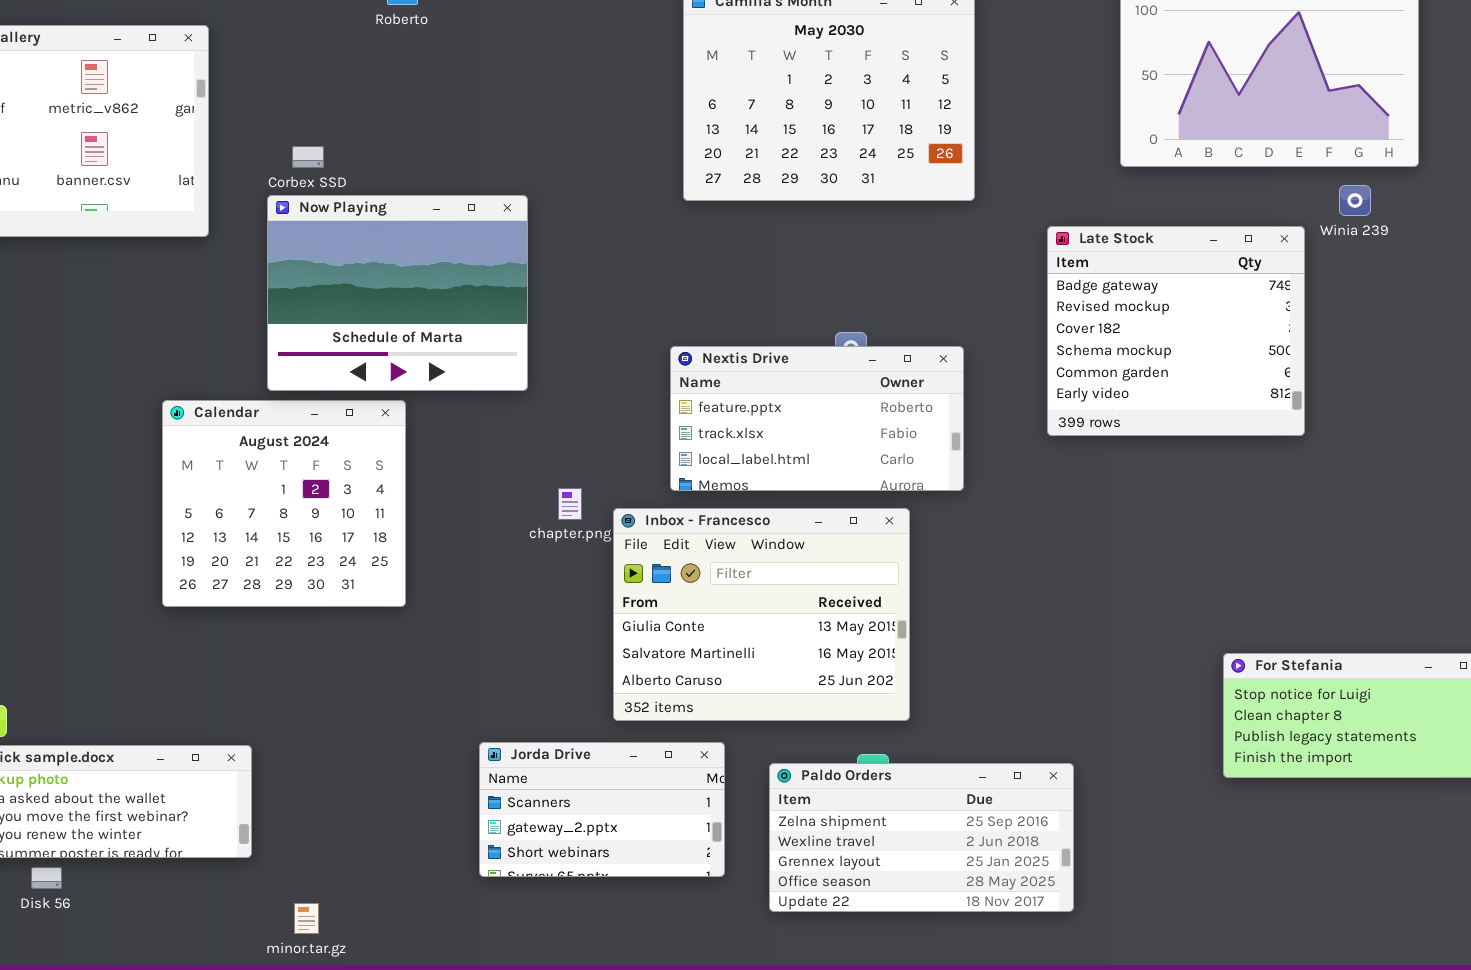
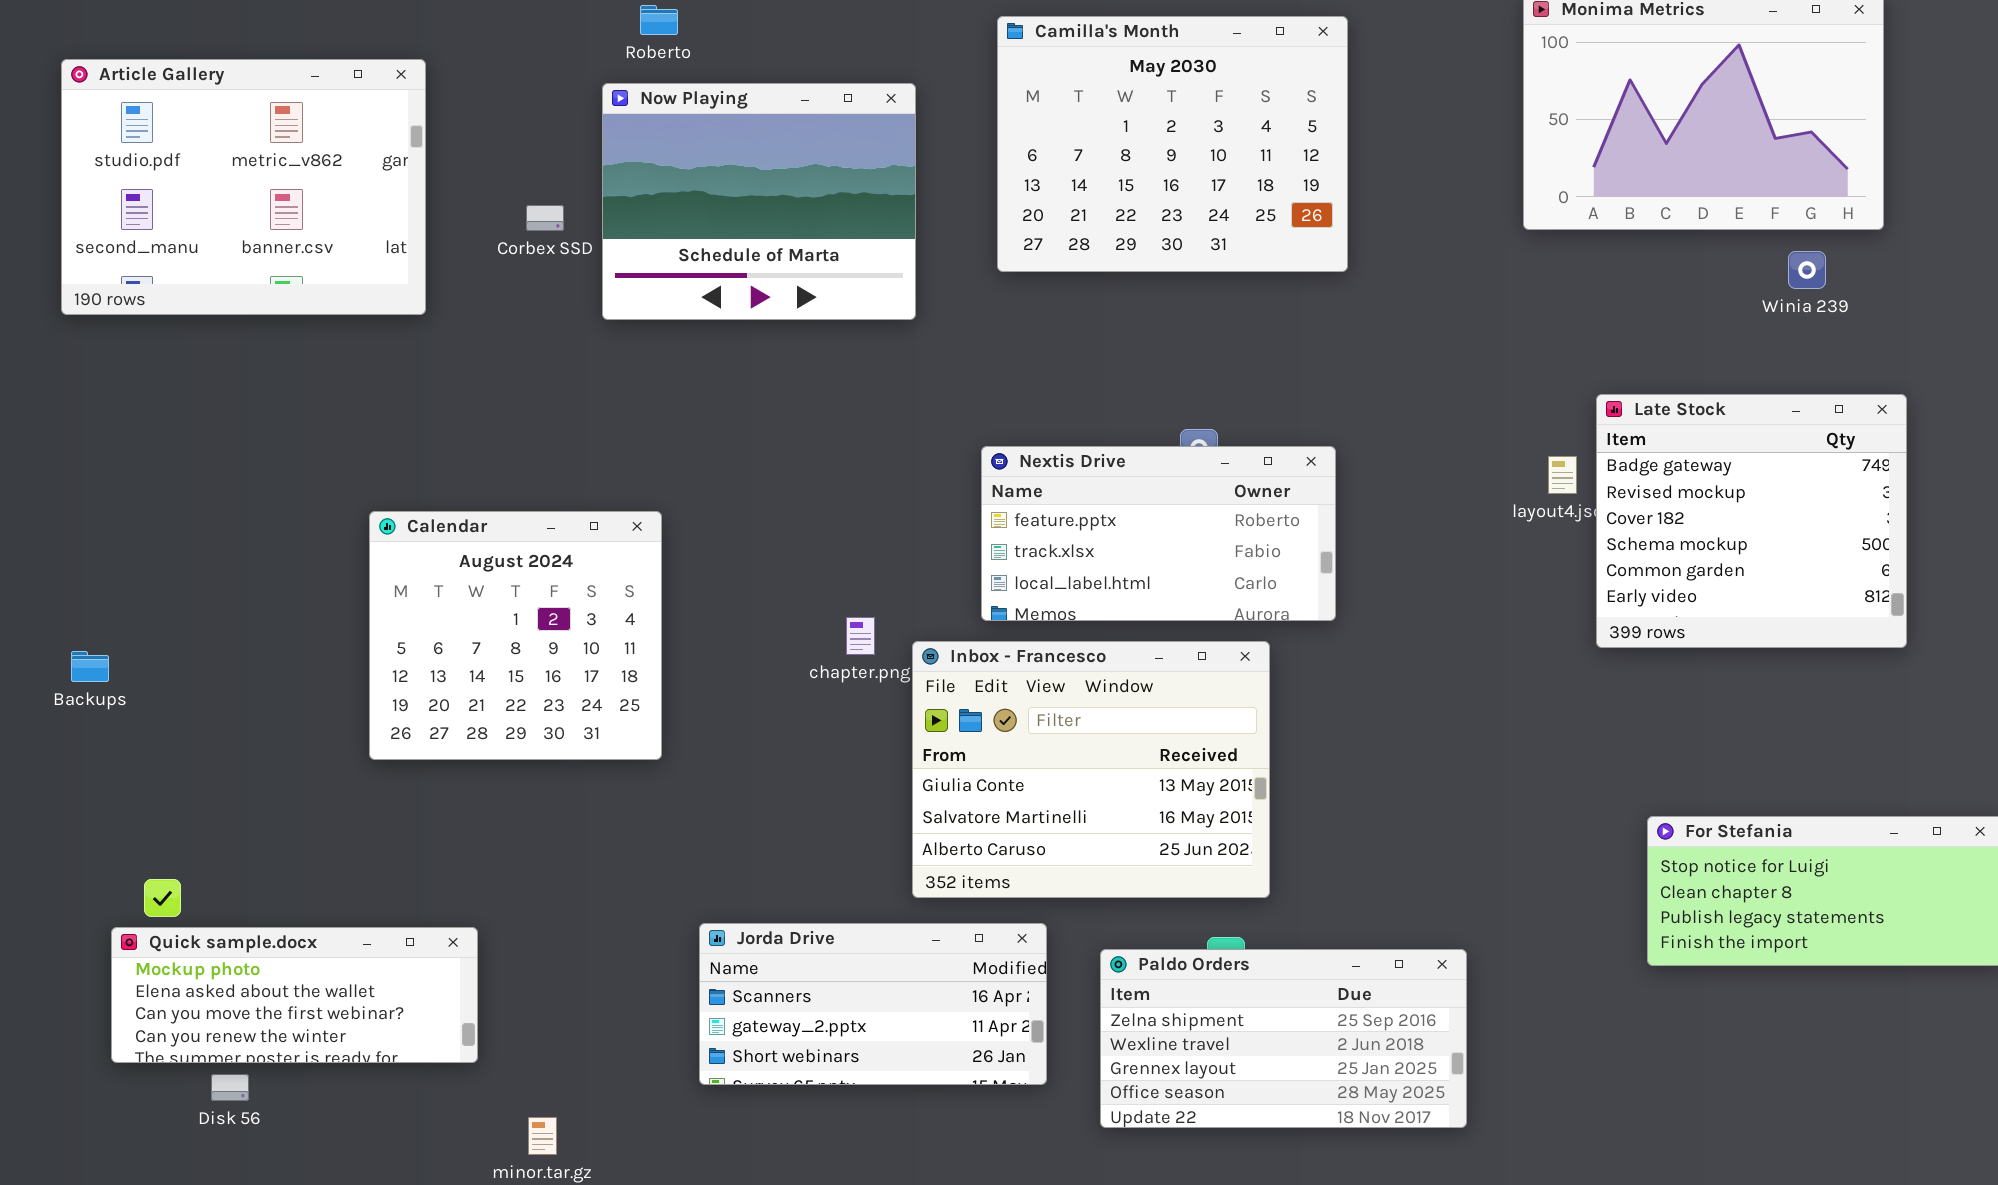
Now Playing: [267,195,528,391] -> [602,83,916,320], moved
Late Stock: [1047,226,1305,436] -> [1596,394,1907,648], moved
Jorda Drive: [479,742,725,877] -> [699,923,1047,1085], resized

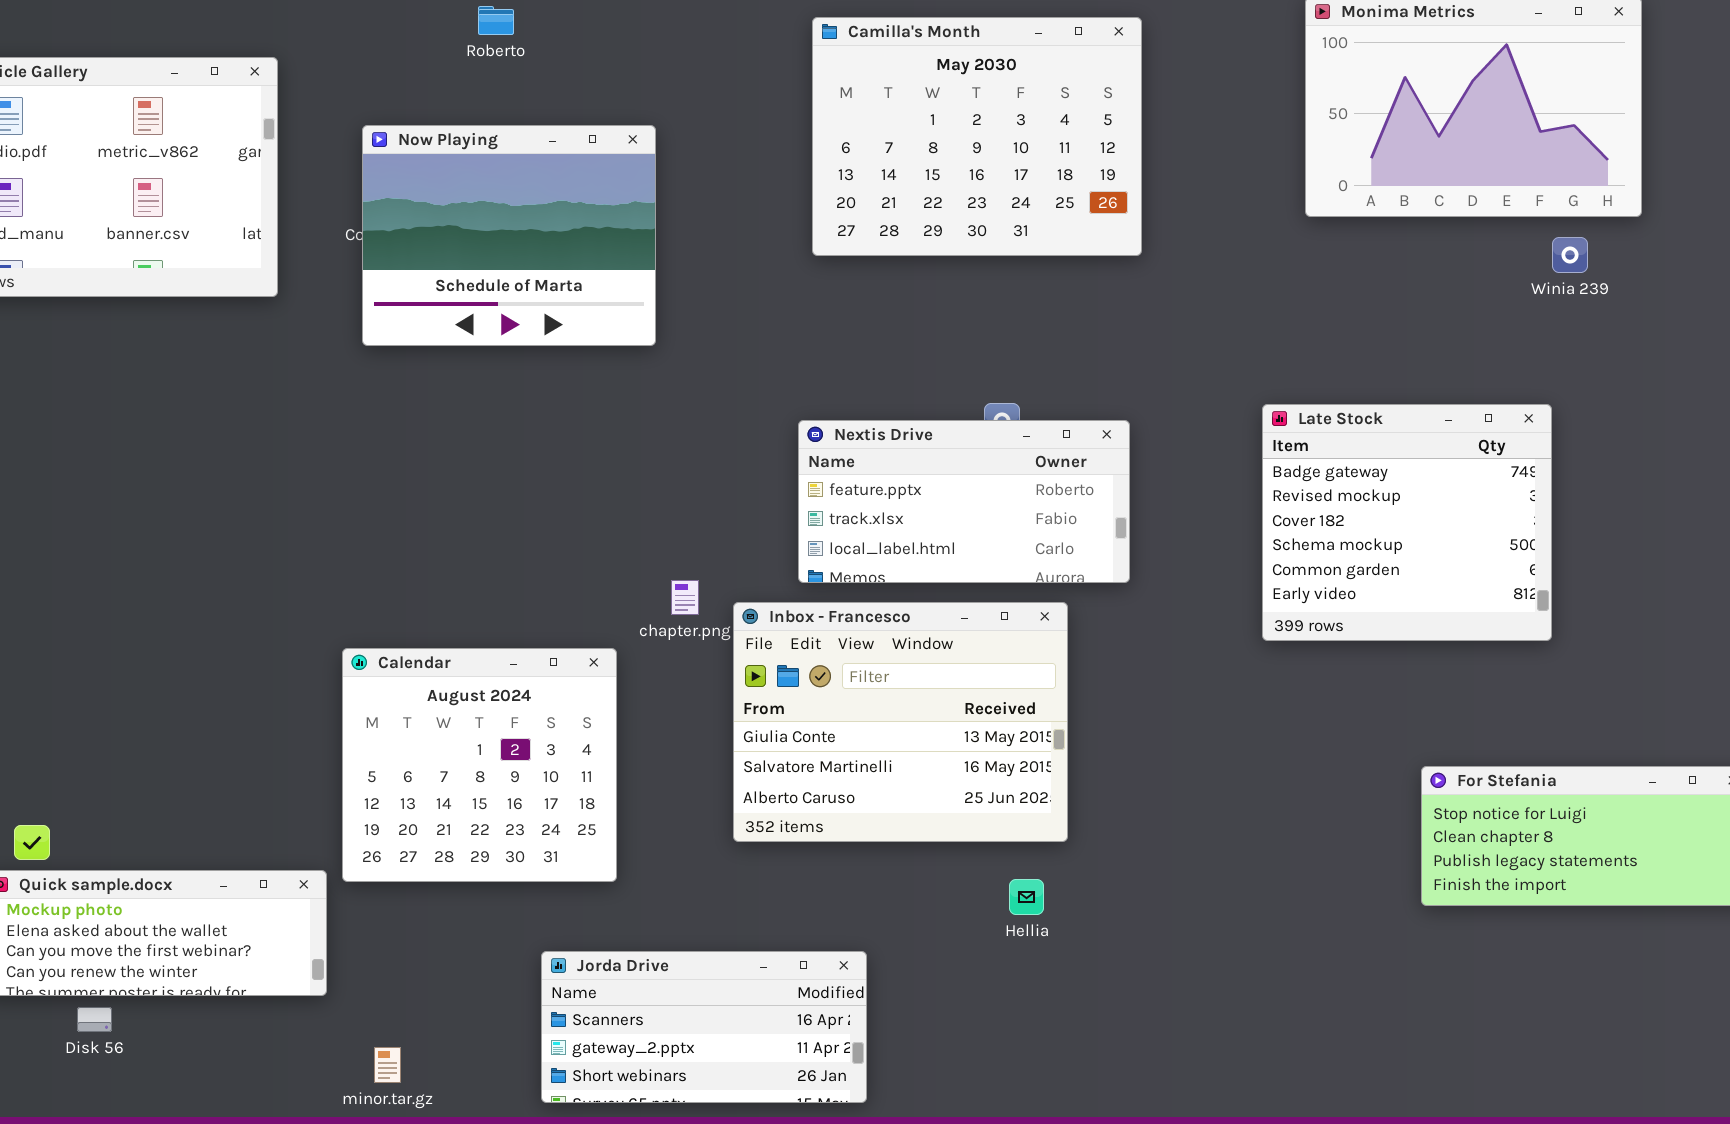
Now Playing: [602,83,916,320] -> [362,125,656,346], moved
Late Stock: [1596,394,1907,648] -> [1262,404,1552,641], moved
Calendar: [369,511,662,760] -> [342,648,617,882], moved
Jorda Drive: [699,923,1047,1085] -> [541,951,867,1103], moved
Paldo Orders: [1100,949,1467,1128] -> none, closed

